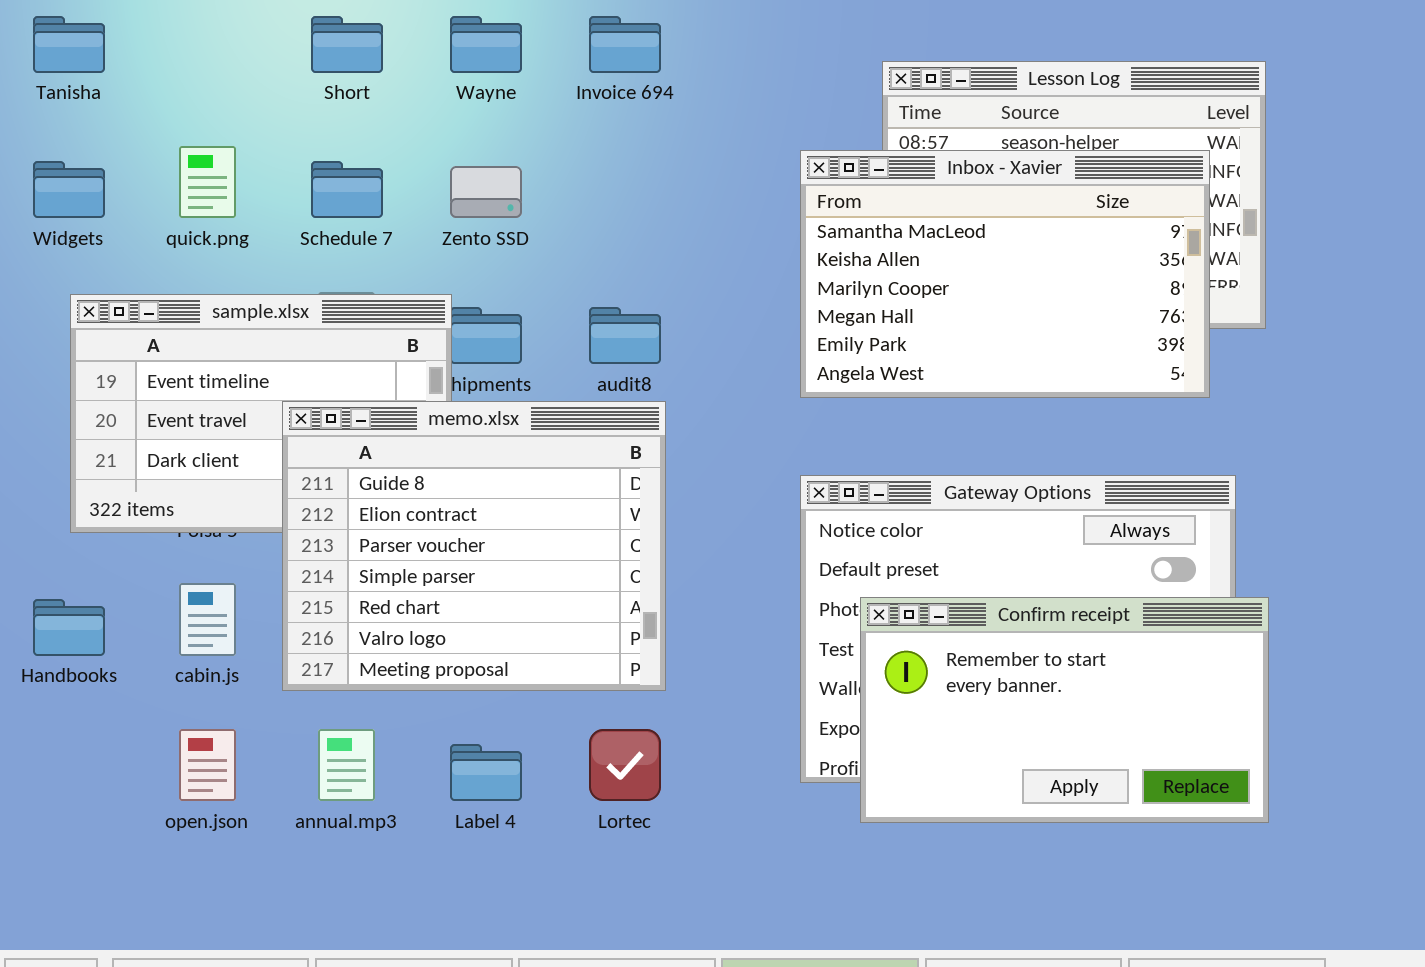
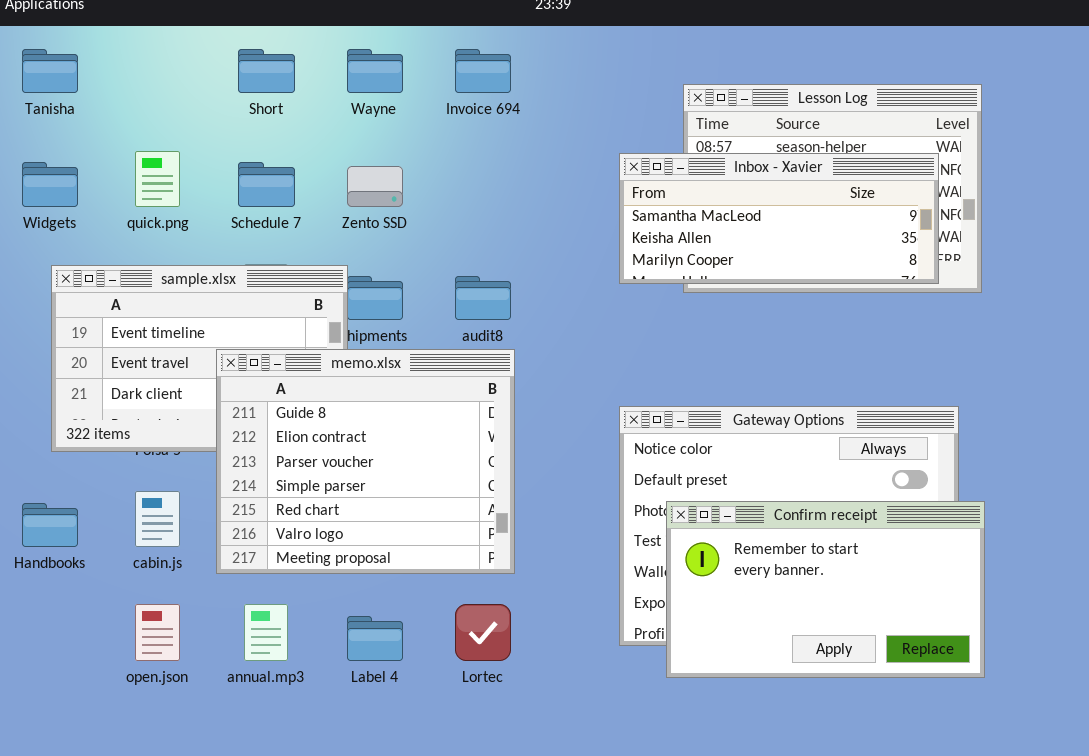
Inbox - Xavier: [800,150,1210,398] -> [619,153,939,284], resized

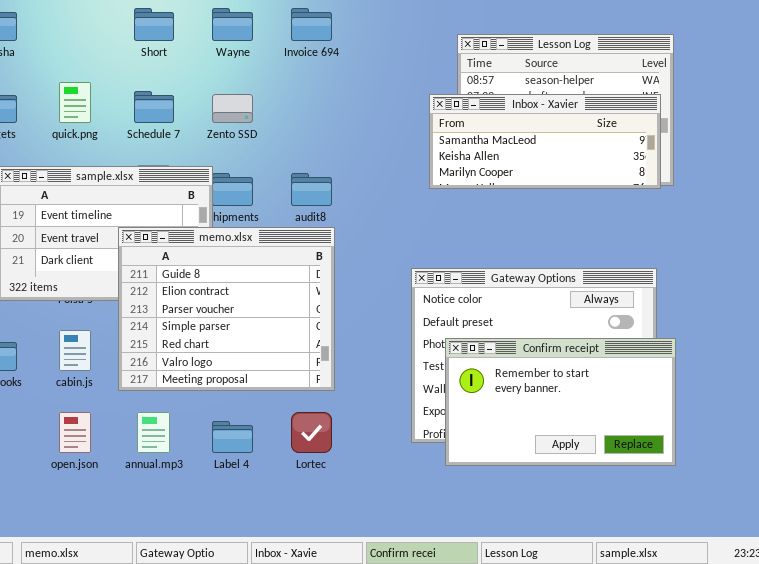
Inbox - Xavier: [619,153,939,284] -> [429,94,661,189], moved

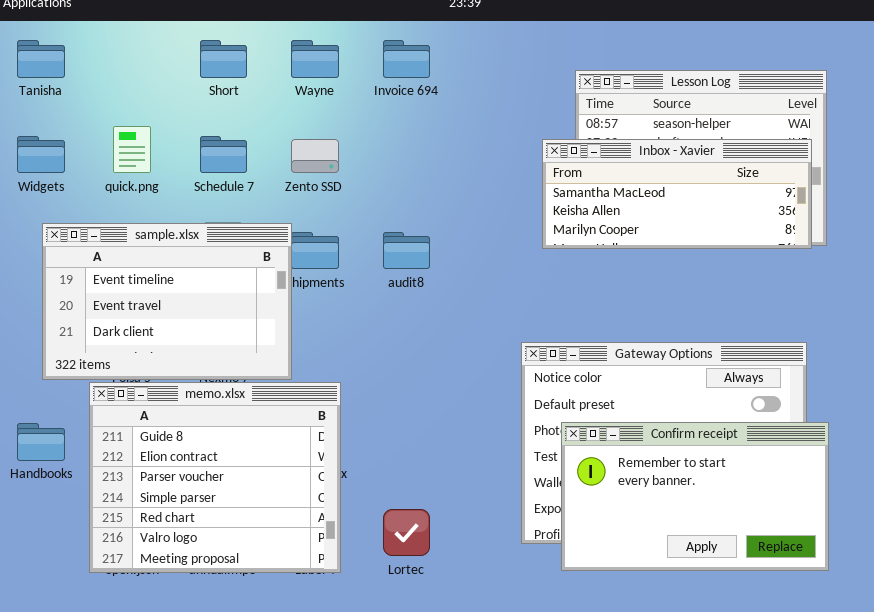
memo.xlsx: [118,227,335,391] -> [89,382,341,573], moved

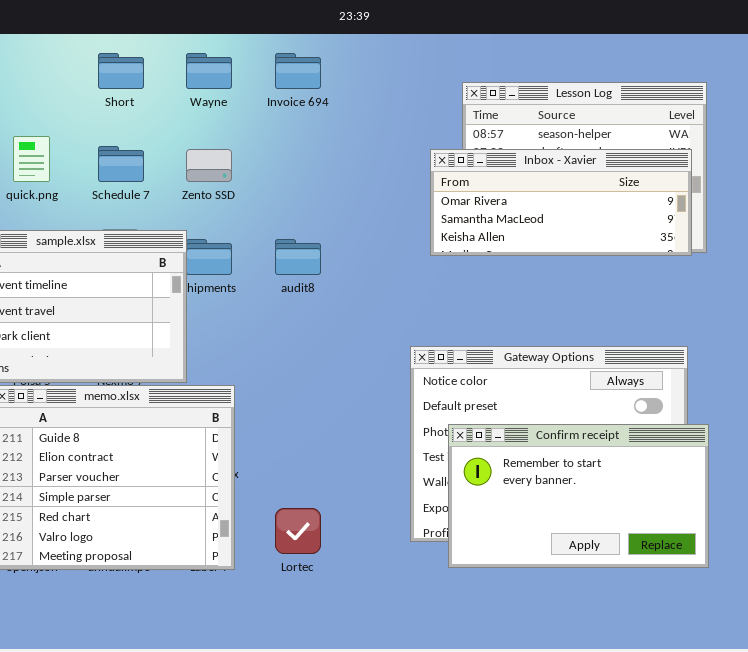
Inbox - Xavier: [542,139,812,249] -> [430,149,692,256], scrolled up 1 row

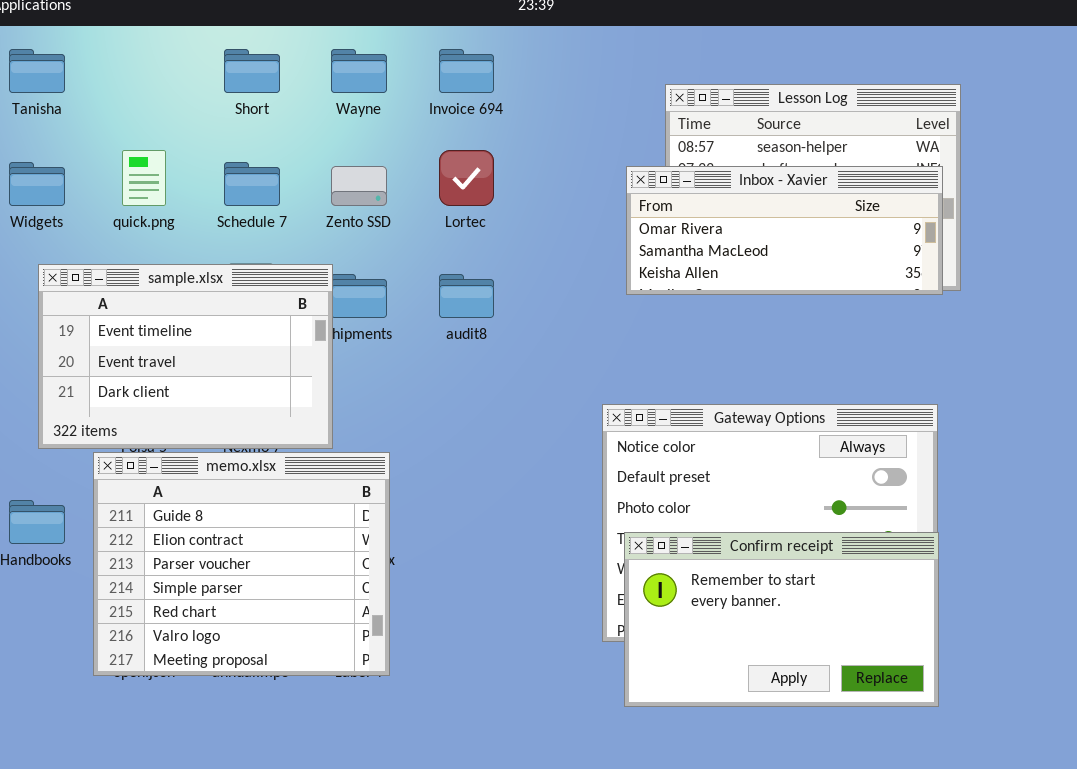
Confirm receipt: [448,424,709,568] -> [624,532,939,707], moved
Lortec: [275,508,321,554] -> [439,150,494,206], moved

